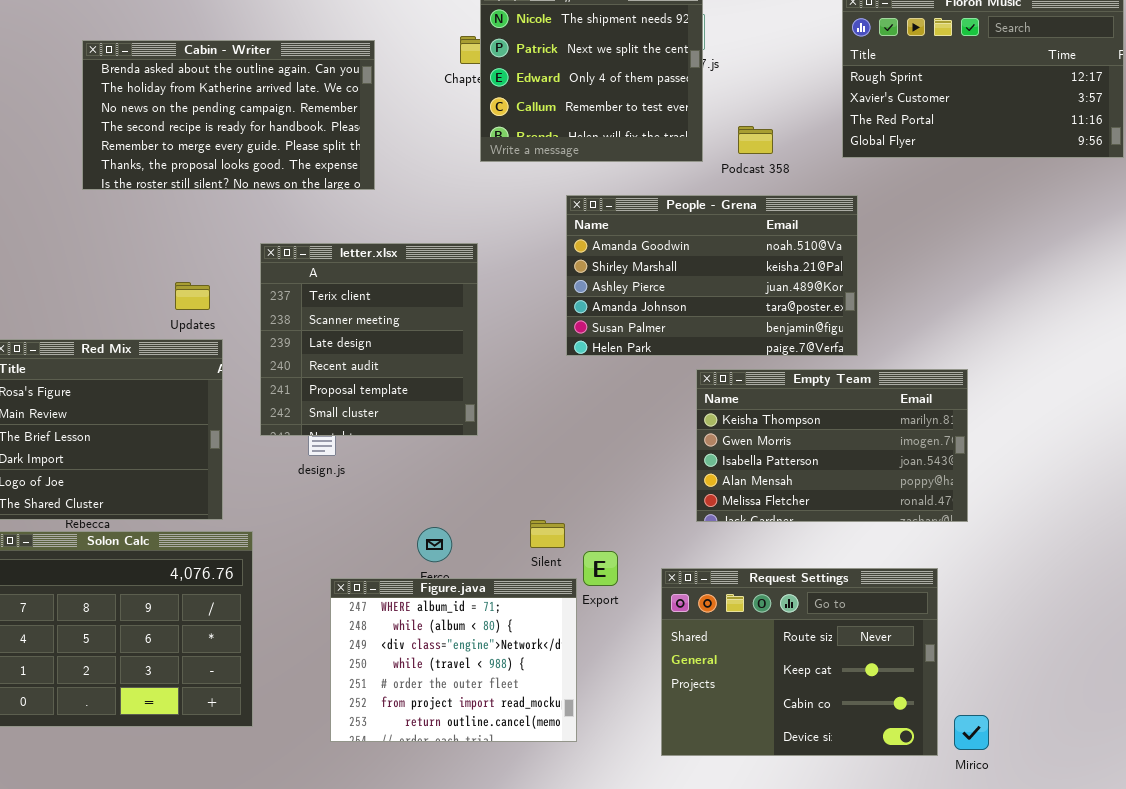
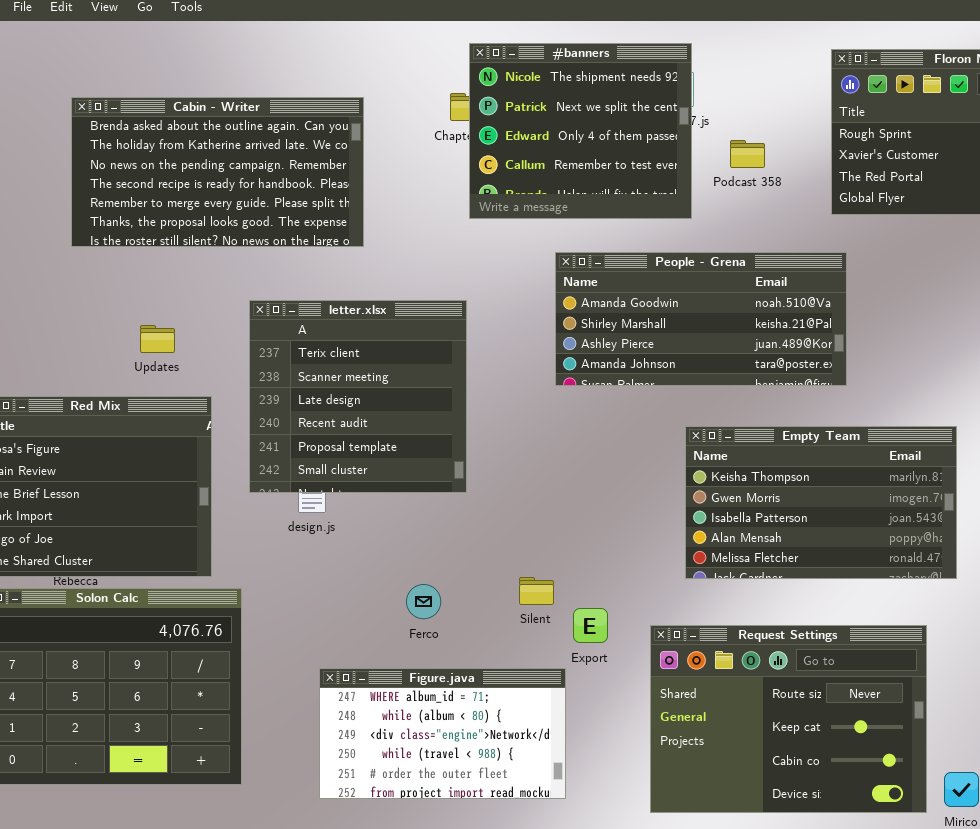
Podcast 358: [738,126,773,154] -> [730,140,765,168], moved
People - Grena: [566,195,858,356] -> [555,252,847,386], resized
Updates: [175,282,210,310] -> [140,325,175,353], moved
Figure.java: [330,578,577,742] -> [319,668,566,799], resized

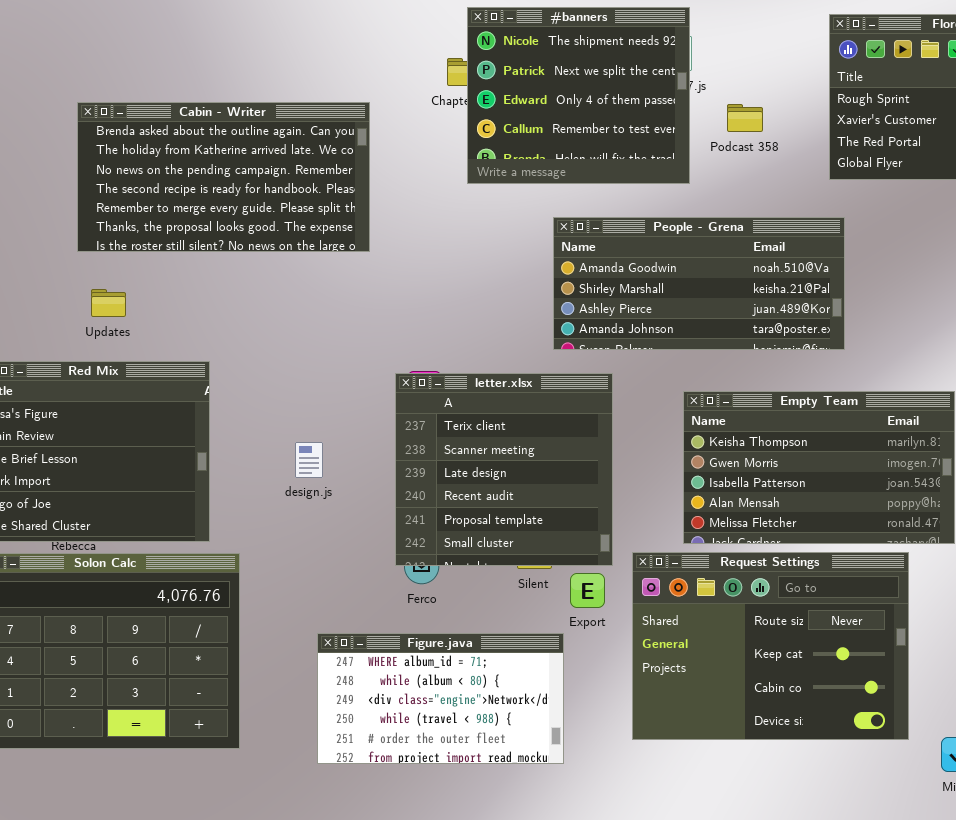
Cabin - Writer: [71,97,364,247] -> [77,102,370,252], moved
letter.xlsx: [249,300,467,493] -> [395,373,613,566], moved
Updates: [140,325,175,353] -> [91,289,126,317], moved
Request Settings: [650,625,927,813] -> [632,552,909,740], moved

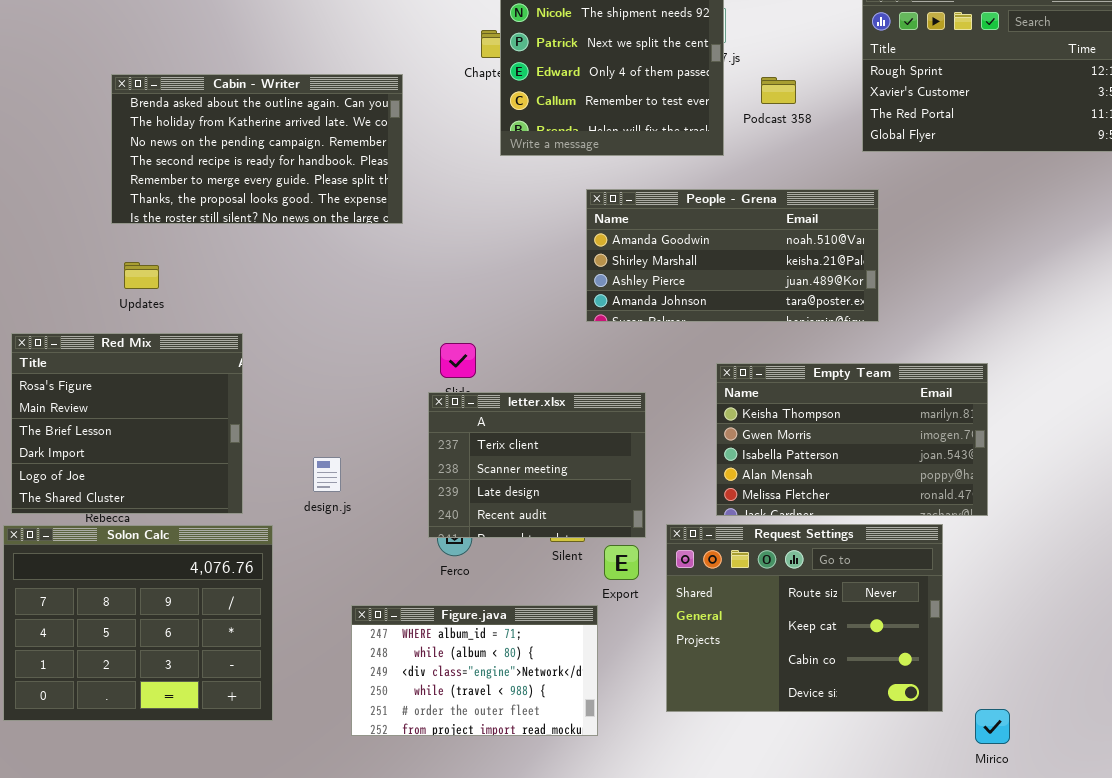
letter.xlsx: [395,373,613,566] -> [428,392,646,538], resized
design.js: [295,442,323,478] -> [313,457,341,492], moved

